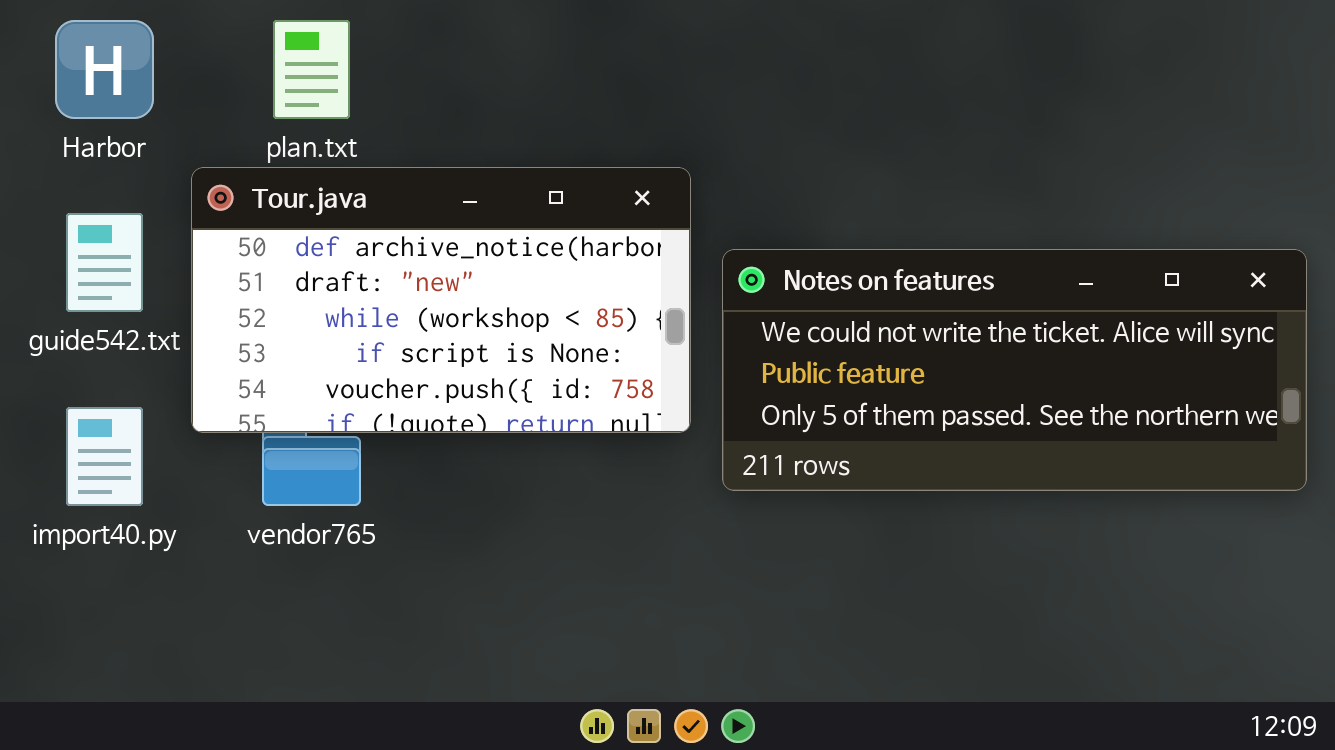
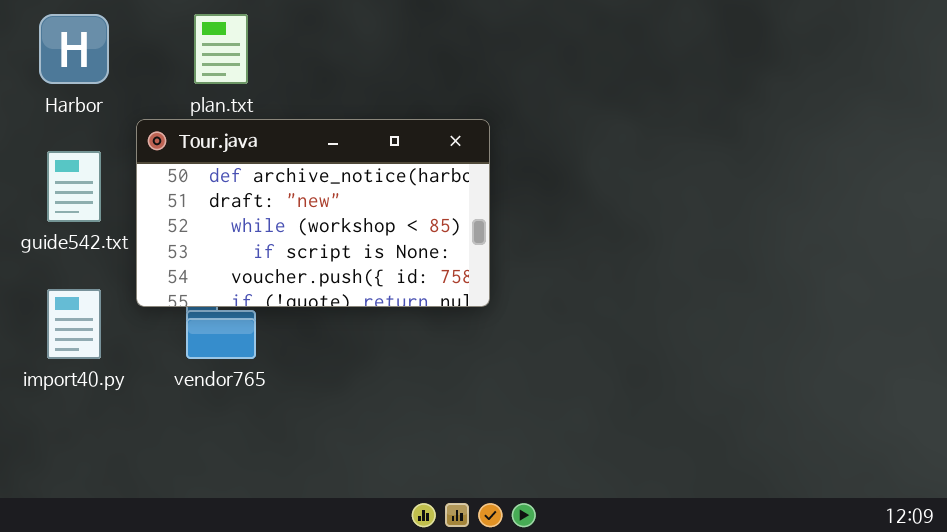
Notes on features: [722,249,1307,491] -> none, closed

